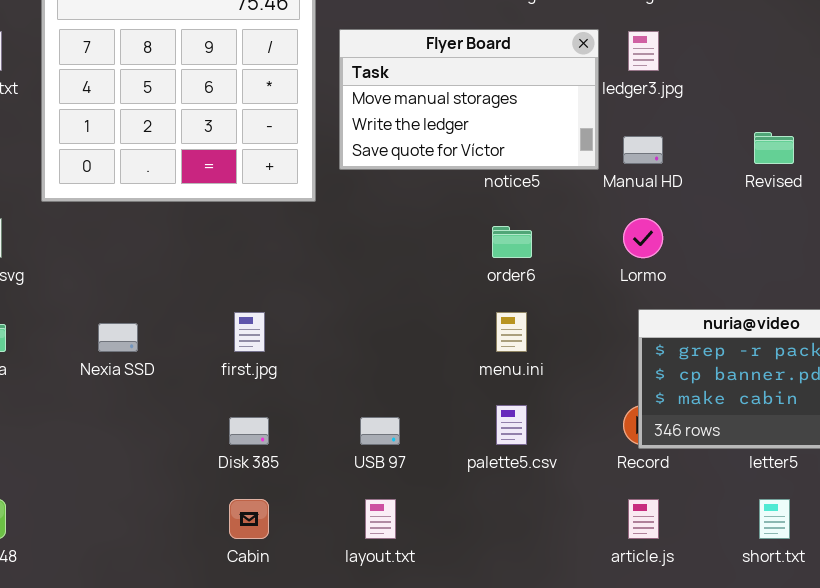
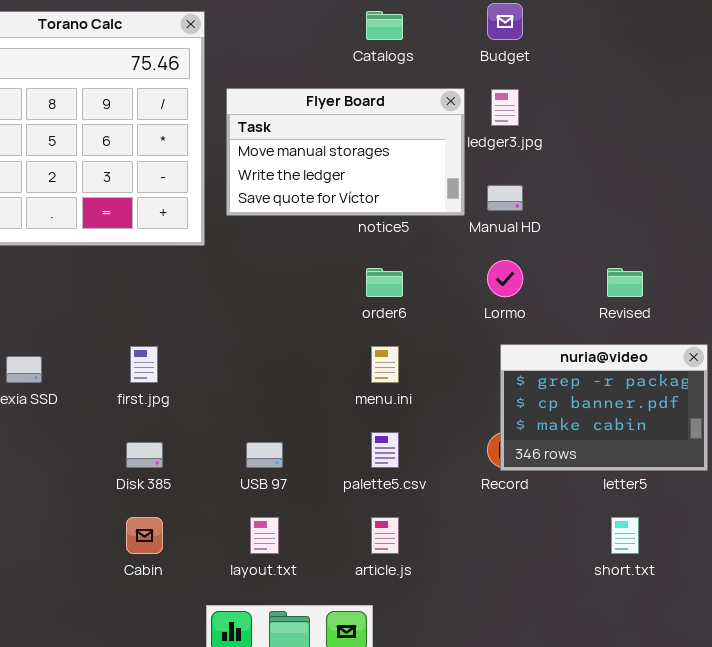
Revised: [754,132,794,164] -> [607,268,643,297], moved
article.js: [628,499,659,539] -> [371,517,399,554], moved

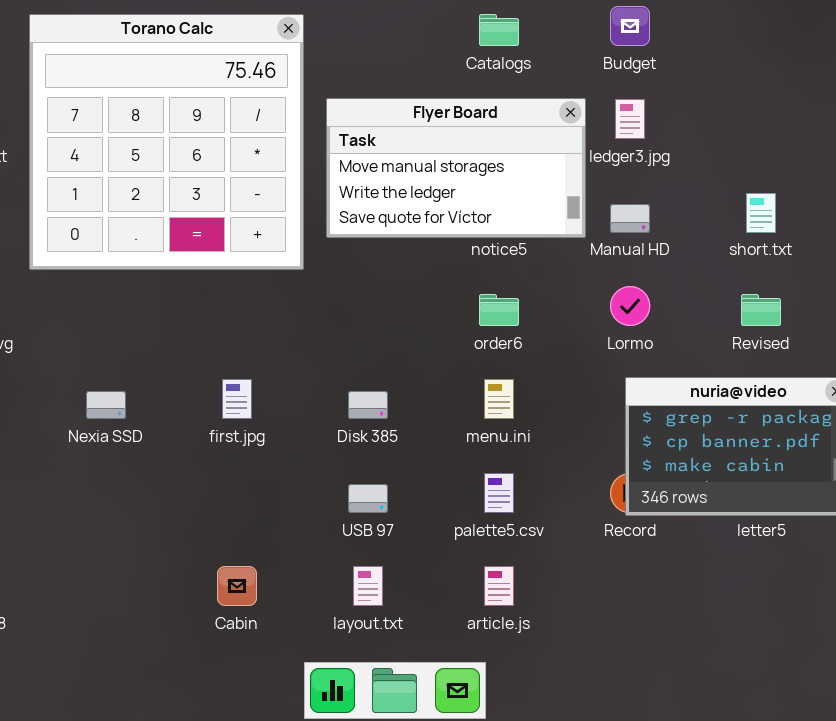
Disk 385: [126,442,163,468] -> [348,391,388,419], moved
short.txt: [611,517,639,554] -> [746,193,776,233], moved

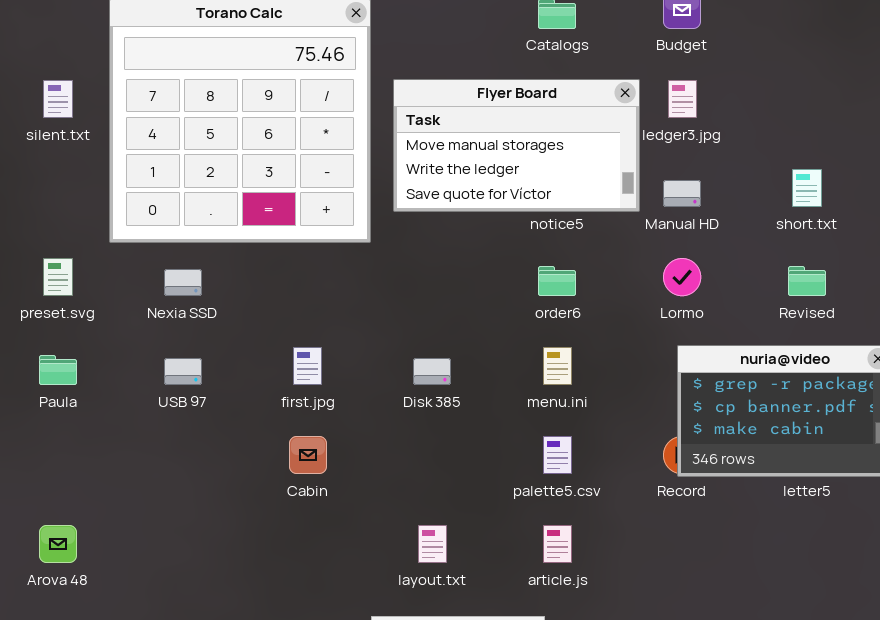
Nexia SSD: [86,391,126,419] -> [164,269,202,296], moved
USB 97: [348,484,388,513] -> [164,358,202,385], moved
Cabin: [217,566,257,606] -> [289,436,327,474], moved

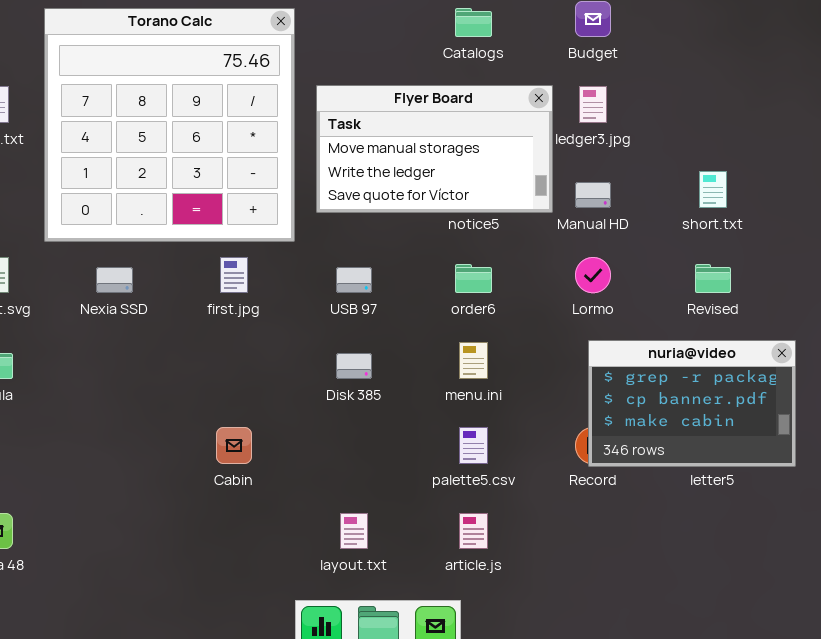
first.jpg: [293,347,322,385] -> [220,257,248,293], moved
USB 97: [164,358,202,385] -> [336,267,372,293], moved

